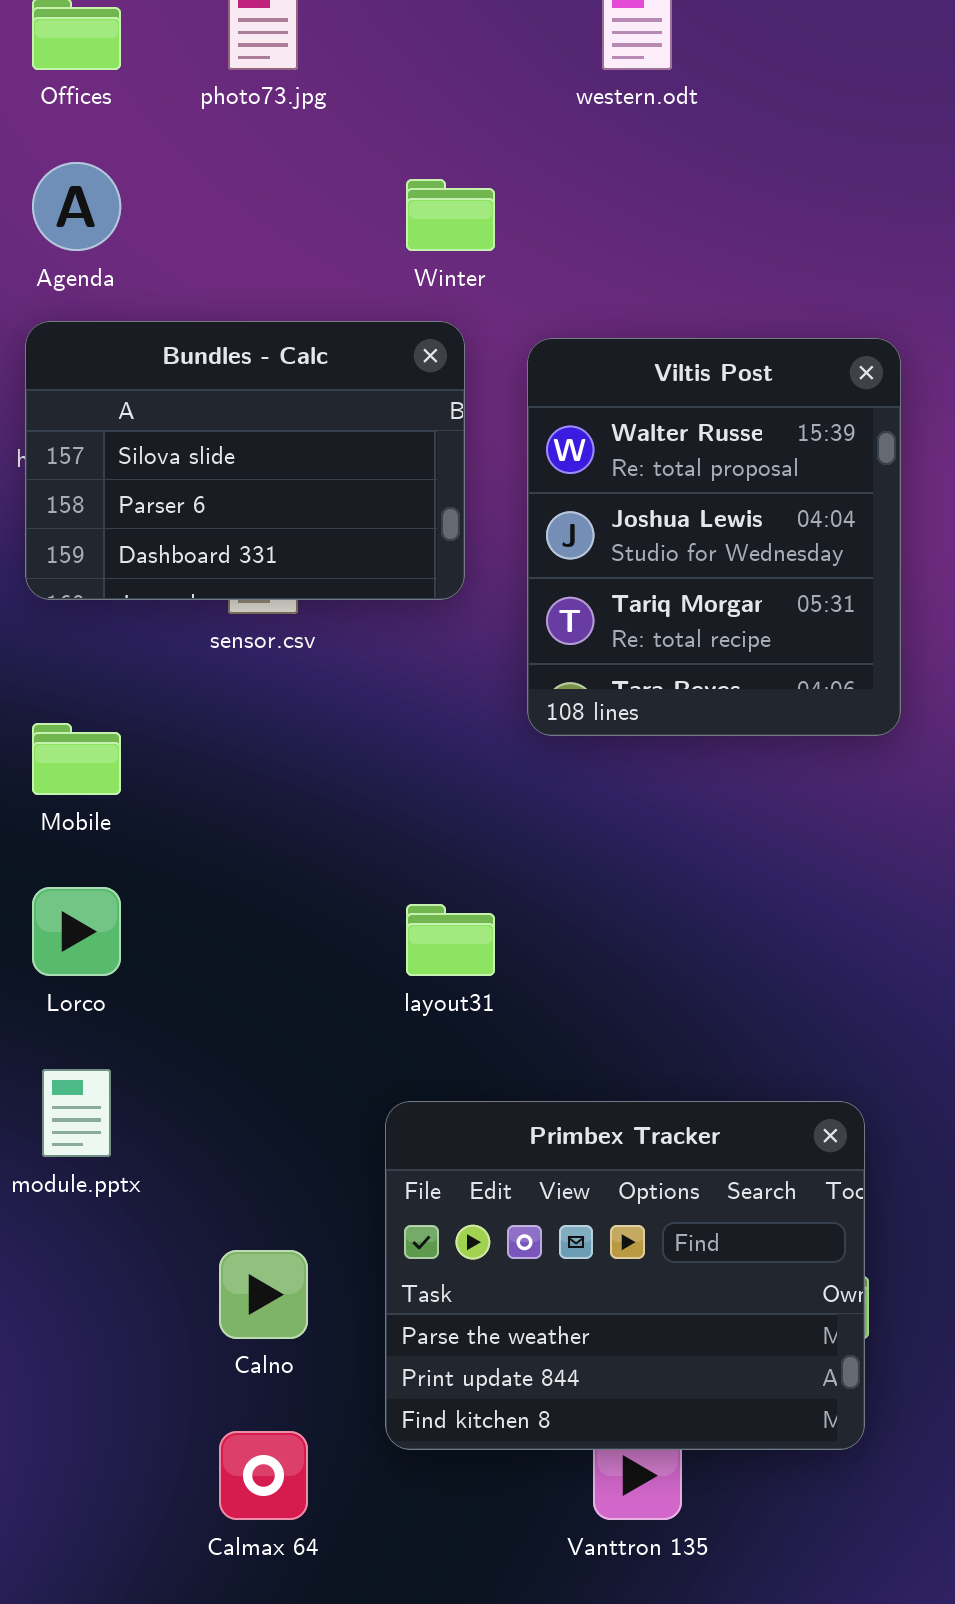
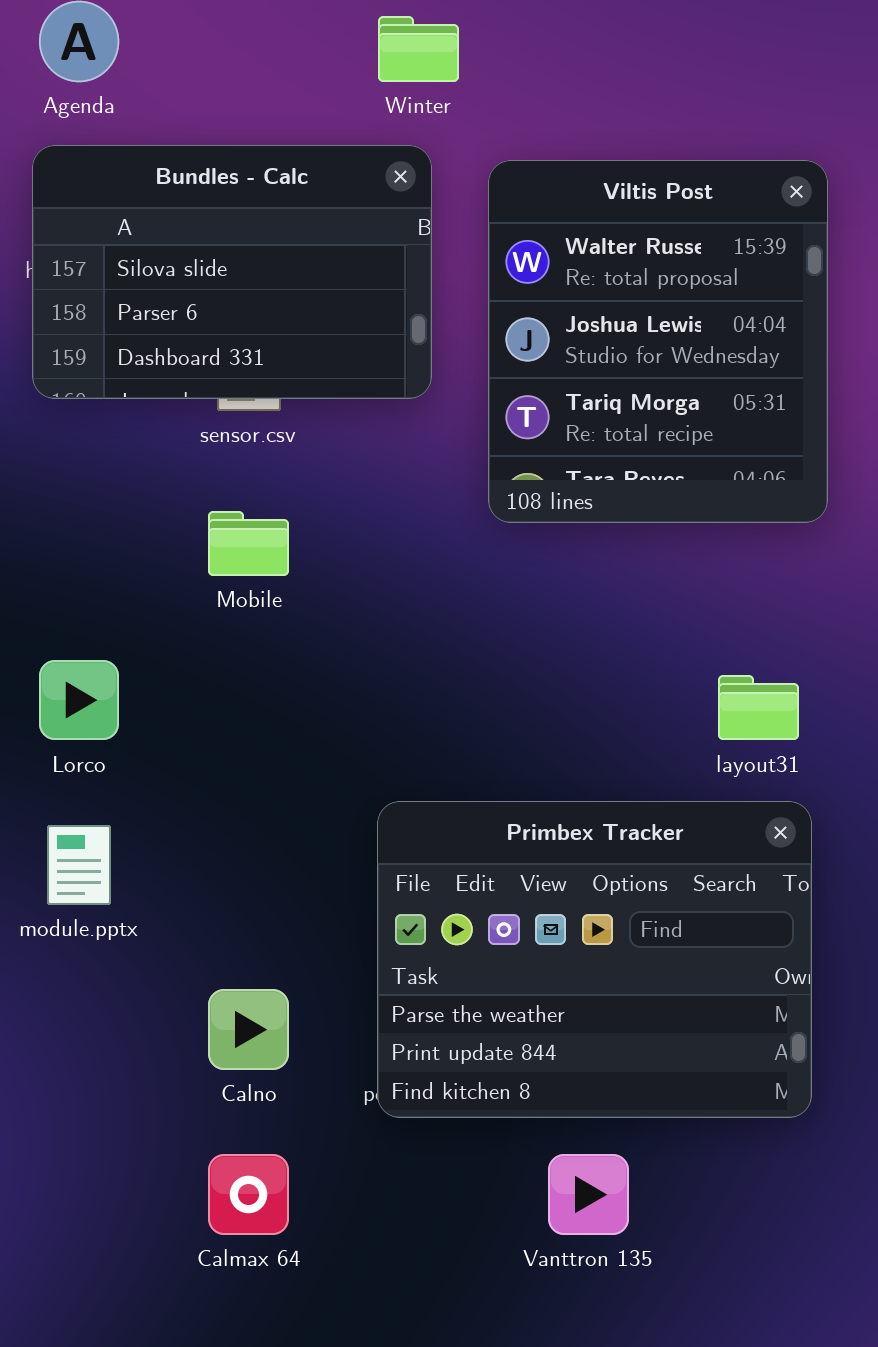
Mobile: [32,723,121,795] -> [208,511,289,576], moved
layout31: [406,904,495,976] -> [718,675,799,740], moved
Primbex Tracker: [385,1101,865,1450] -> [377,801,812,1118], moved

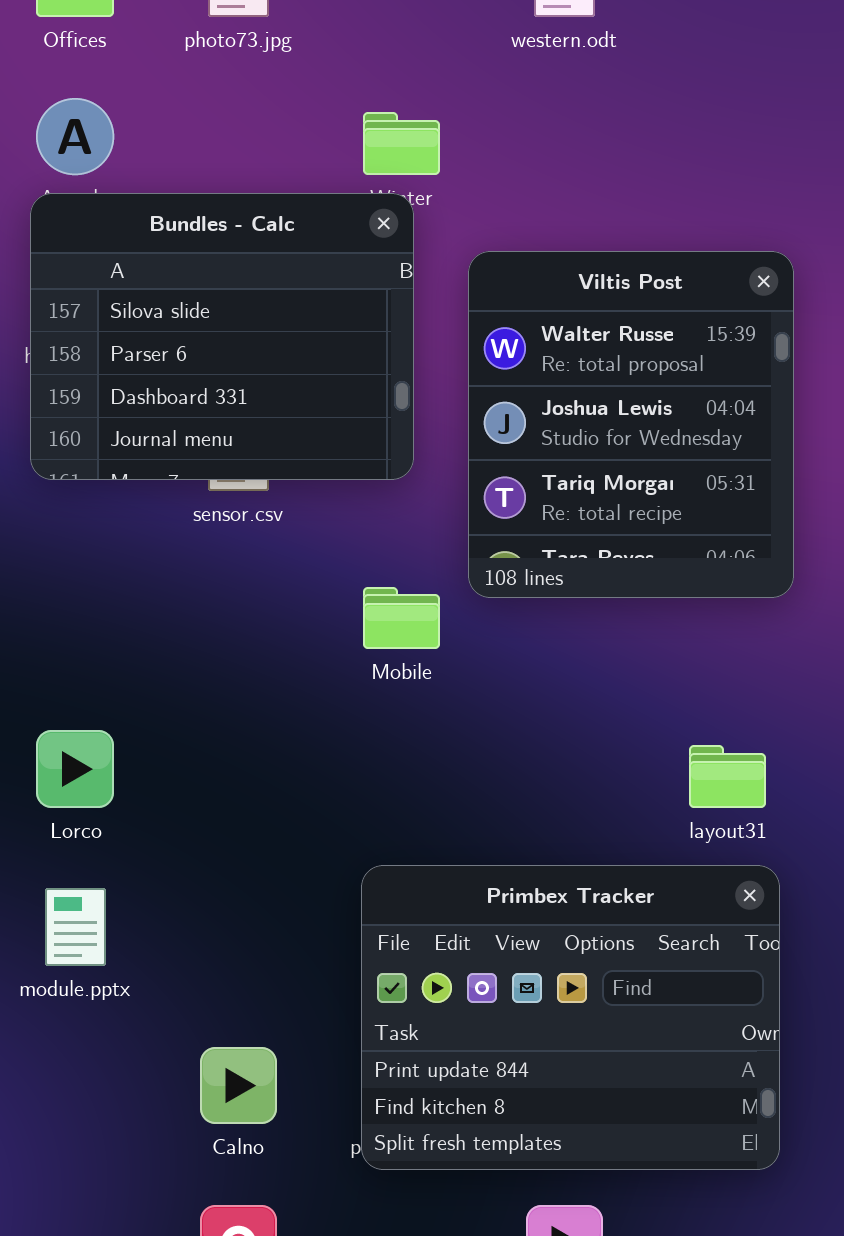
Bundles - Calc: [32,145,432,399] -> [30,193,414,480], resized
Mobile: [208,511,289,576] -> [363,587,440,649], moved
Primbex Tracker: [377,801,812,1118] -> [361,865,780,1170], scrolled down 1 row

